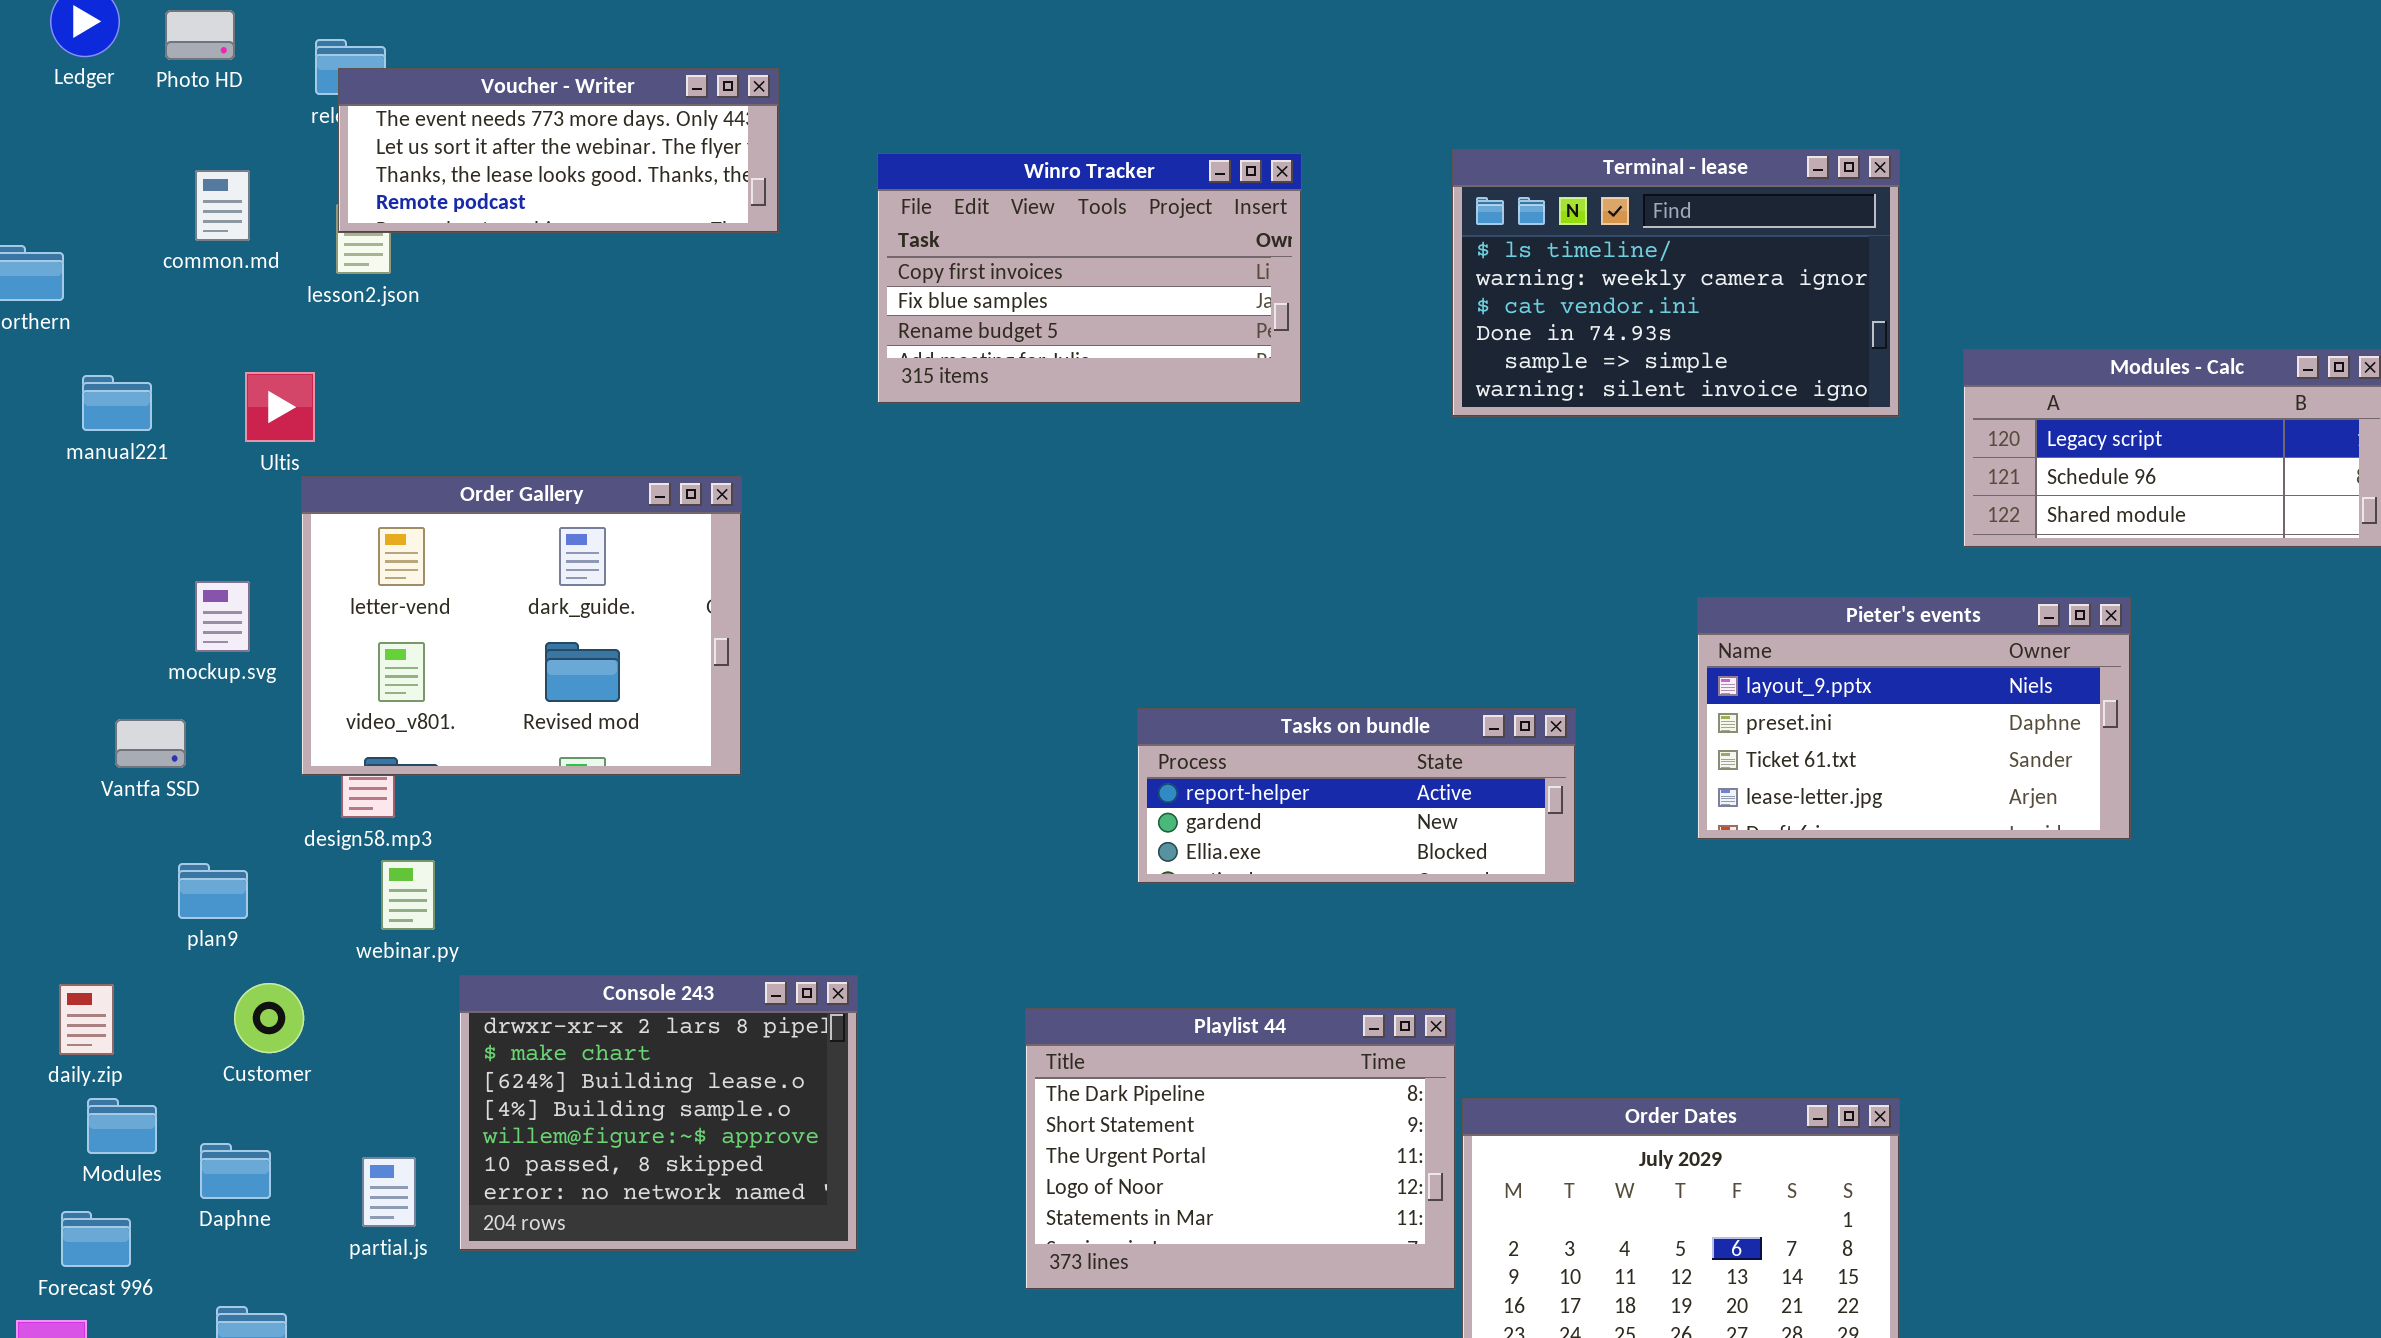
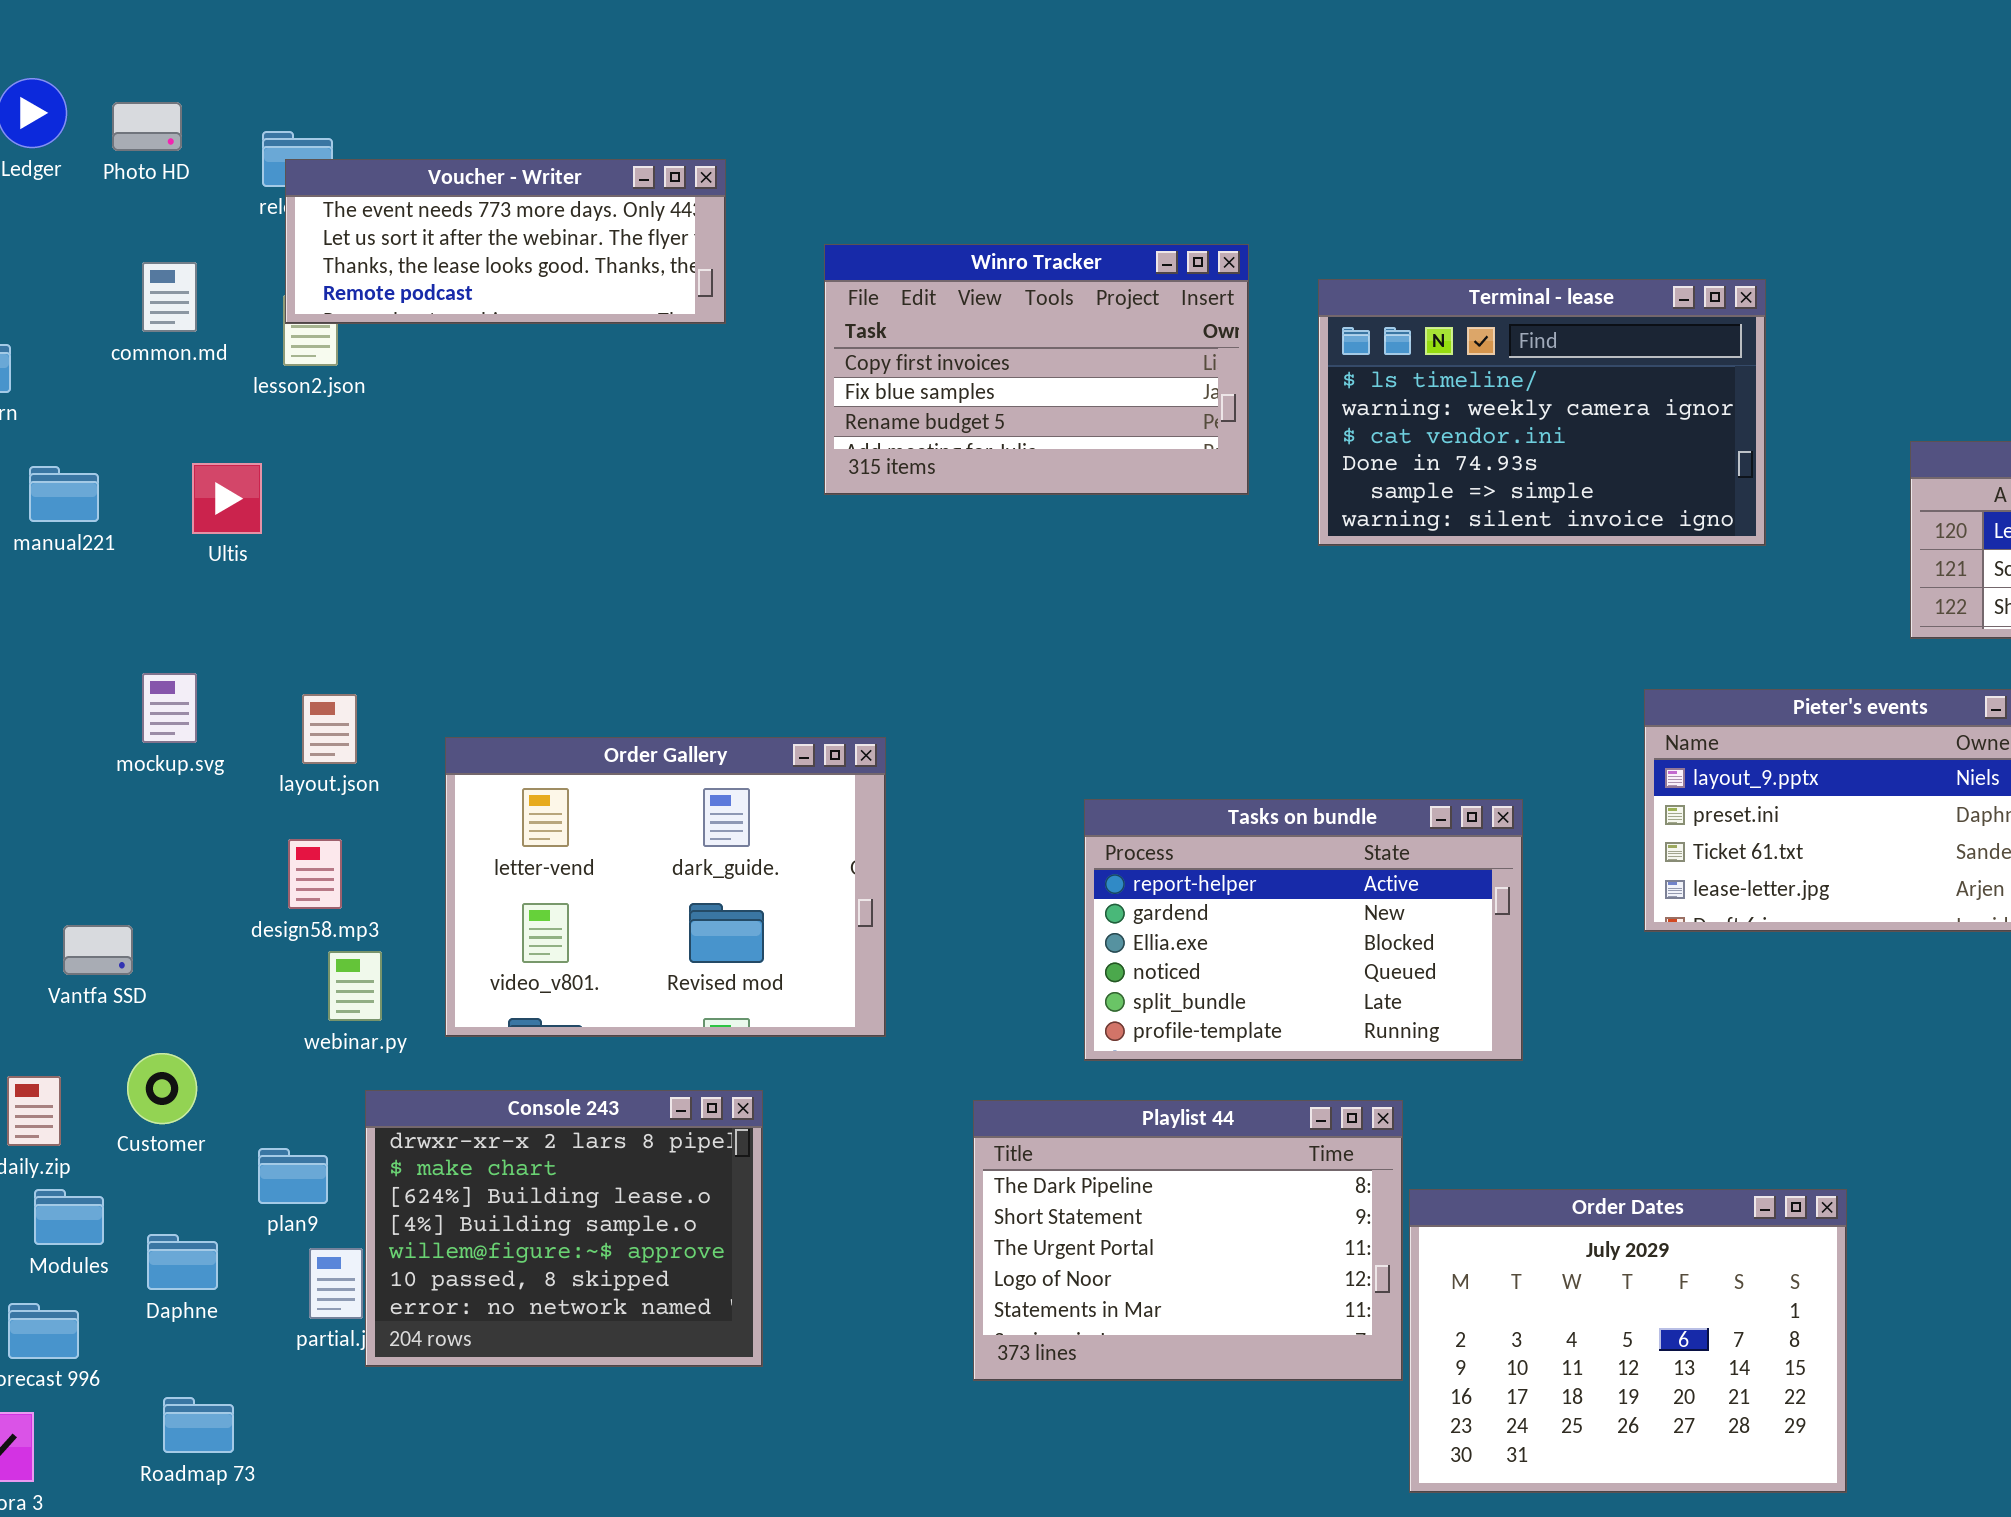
Terminal - lease: [1452,149,1900,417] -> [1318,279,1766,546], moved
Order Gallery: [301,476,742,776] -> [445,737,886,1037], moved
Tasks on bundle: [1137,708,1576,884] -> [1084,799,1523,1061], resized
Vantfa SSD: [115,719,186,768] -> [63,925,133,975], moved
plan9: [178,863,248,919] -> [258,1148,328,1204], moved
Console 243: [459,975,858,1251] -> [365,1090,763,1367], moved
Customer: [234,983,304,1053] -> [127,1053,197,1124], moved

